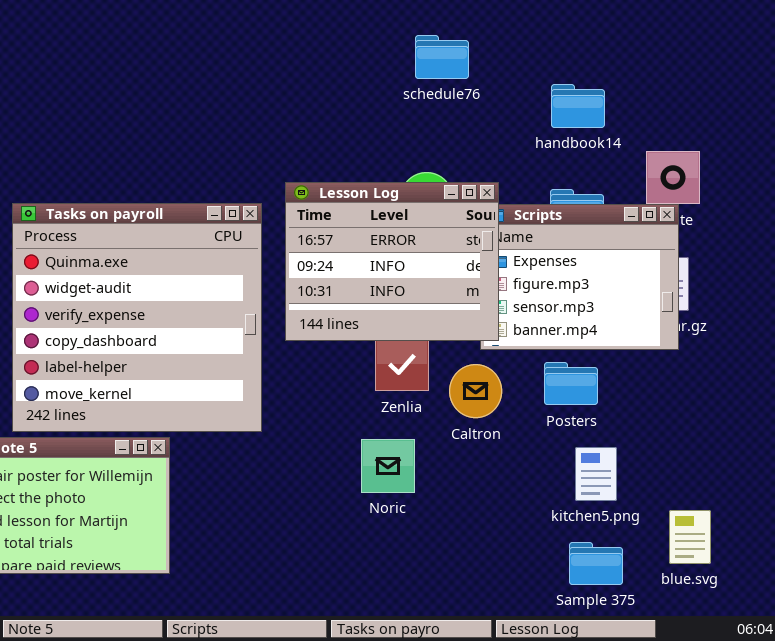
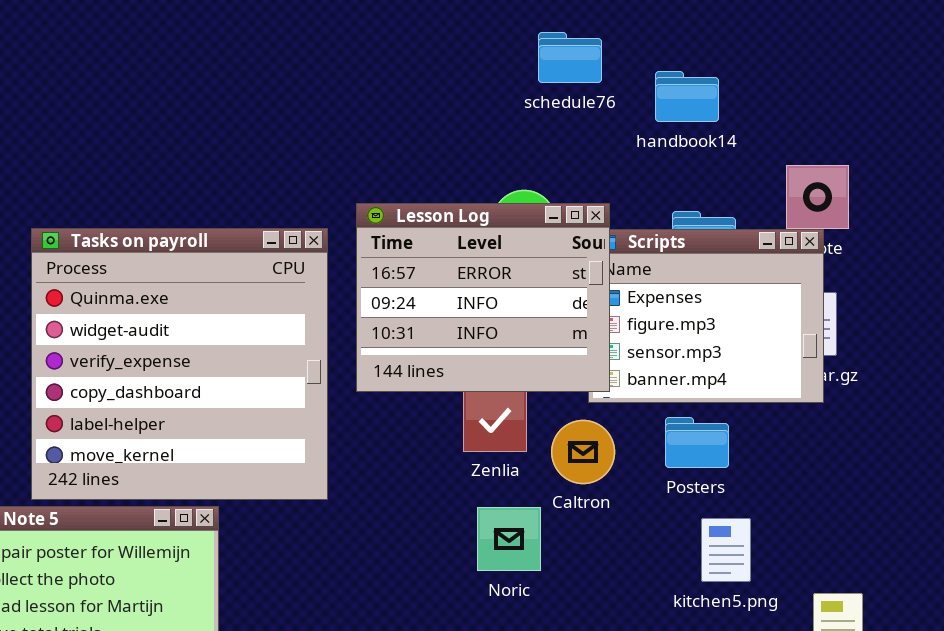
schedule76: [415,35,469,79] -> [538,32,602,83], moved
handbook14: [551,84,605,128] -> [655,71,719,122], moved
Noric: [361,439,415,493] -> [477,507,541,571], moved

